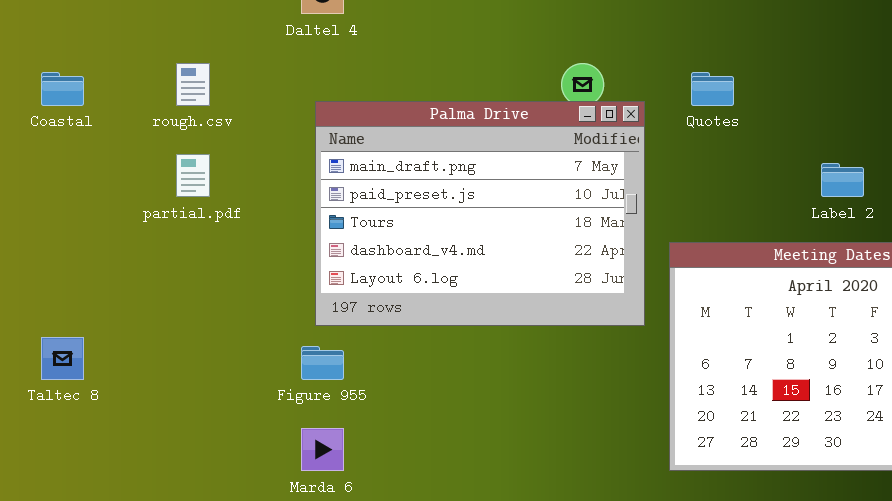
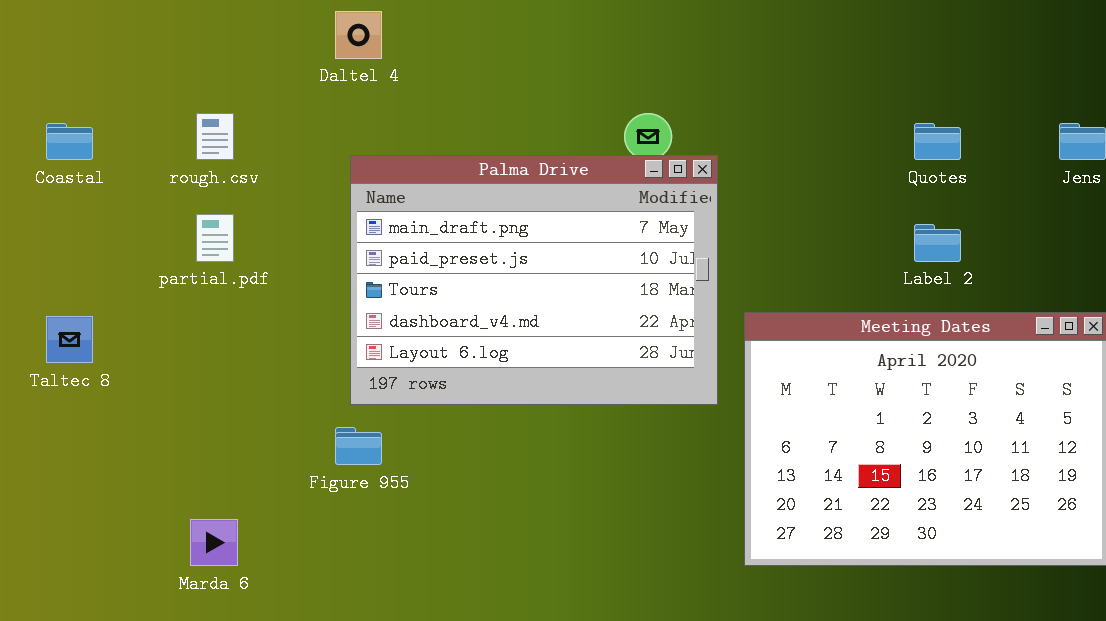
Quotes: [691,72,734,106] -> [914,123,961,160], moved
Taltec 8: [41,337,84,380] -> [46,316,93,363], moved
Marda 6: [301,428,344,471] -> [190,519,238,566], moved

